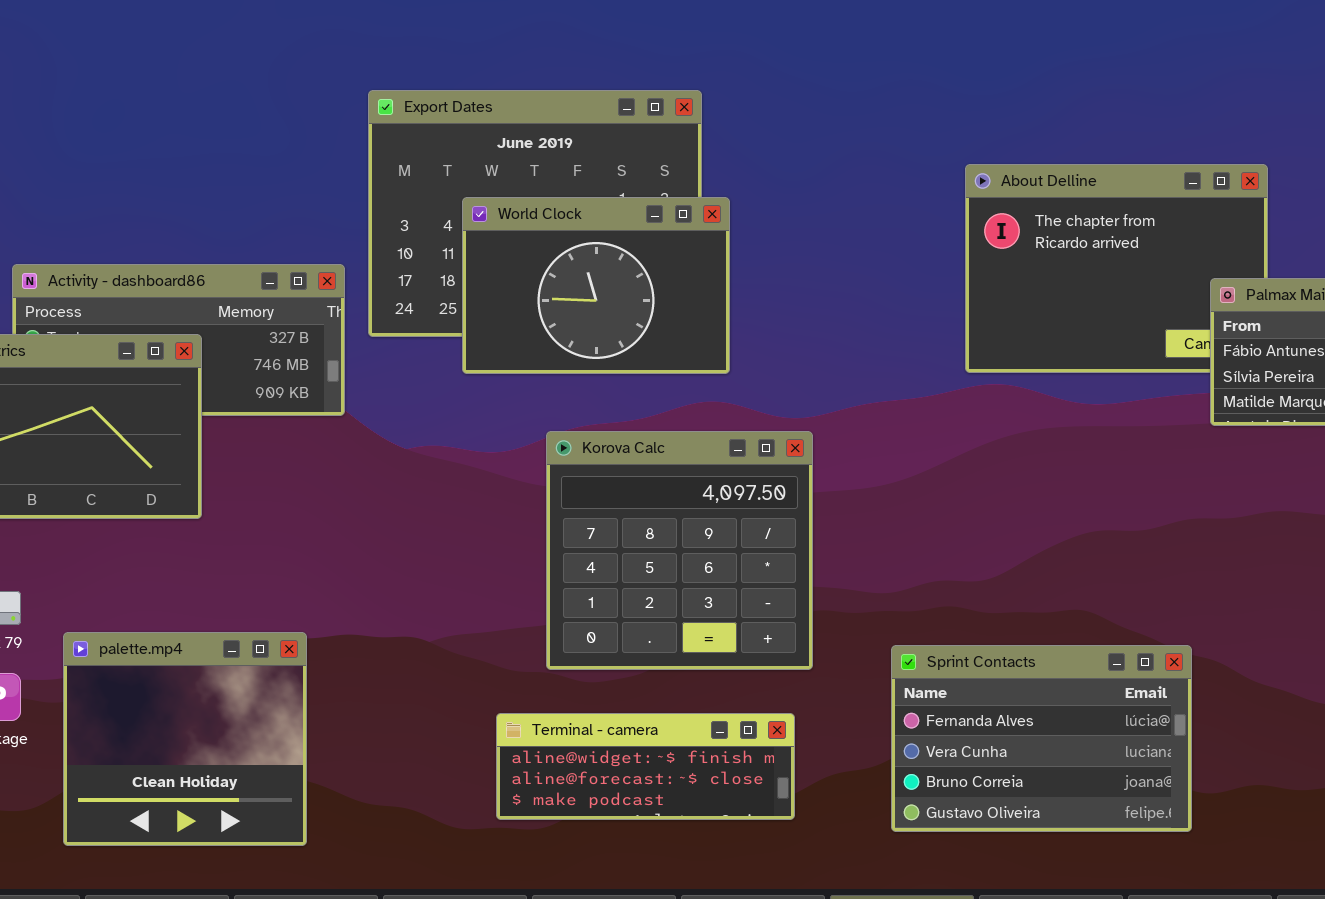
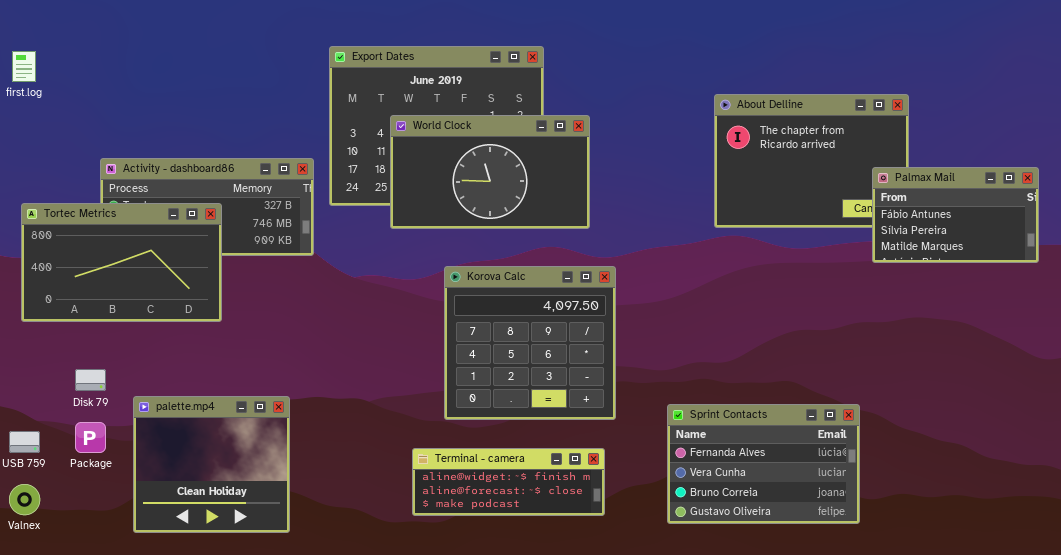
World Clock: [462,197,730,374] -> [390,115,590,229], resized

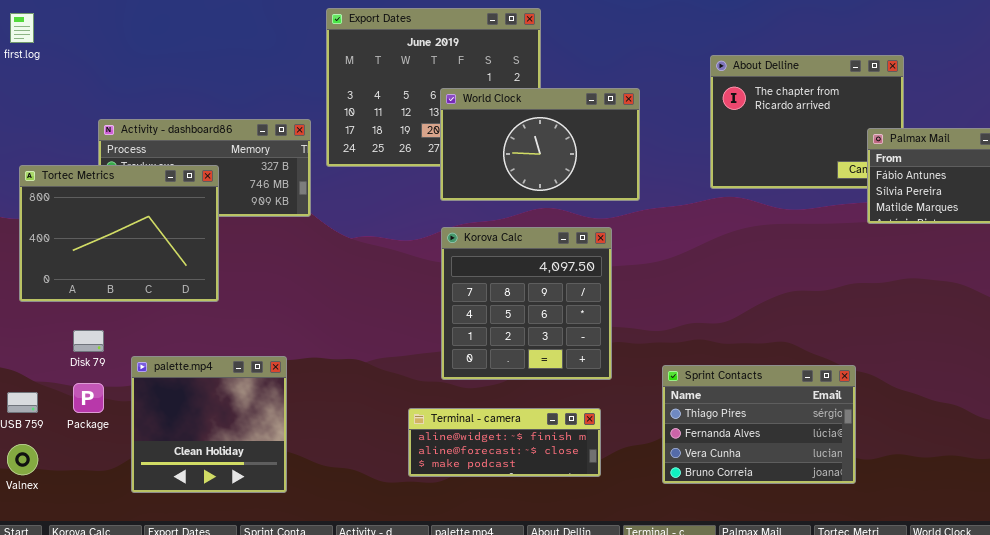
World Clock: [390,115,590,229] -> [440,88,640,201], moved
Tortec Metrics: [21,203,222,322] -> [19,165,219,302], resized
Sprint Contacts: [667,404,860,524] -> [662,365,856,484], scrolled up 1 row

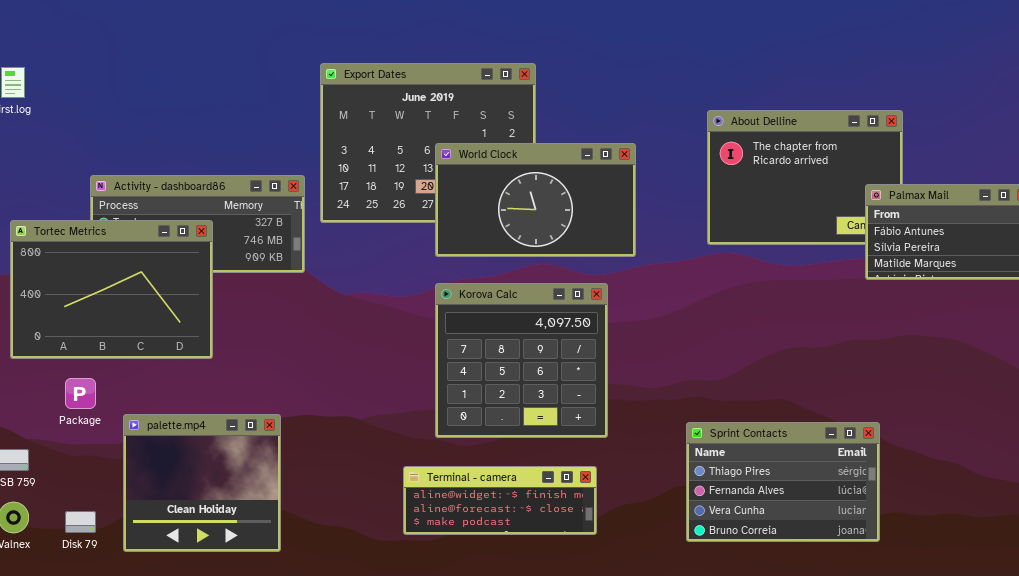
Disk 79: [73,330,104,352] -> [65,511,96,533], moved
Sprint Contacts: [662,365,856,484] -> [686,422,880,542], moved
Package: [73,383,104,413] -> [65,378,96,409], moved

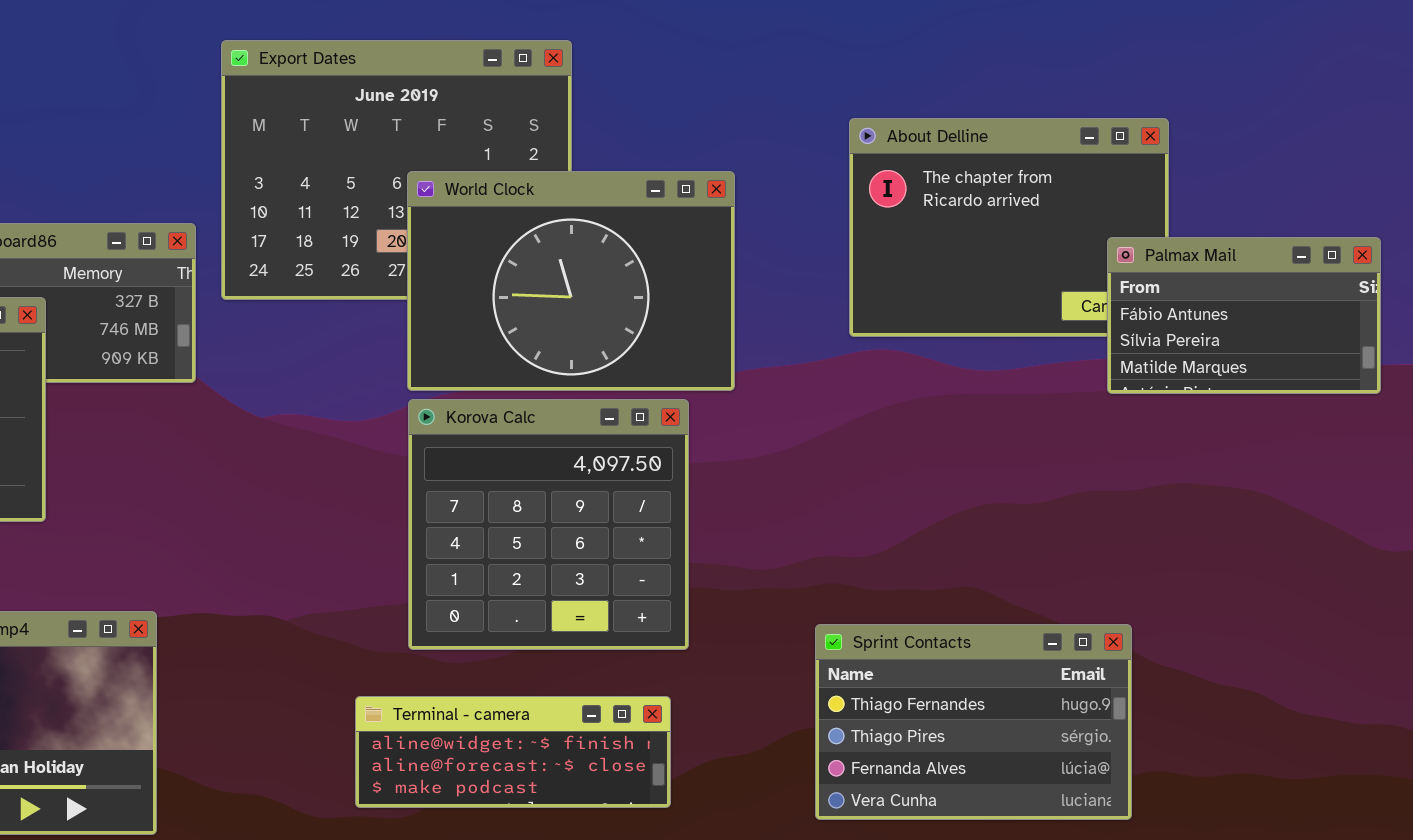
World Clock: [435,143,636,257] -> [407,171,735,391], resized
Sprint Contacts: [686,422,880,542] -> [815,624,1132,820], scrolled up 1 row

